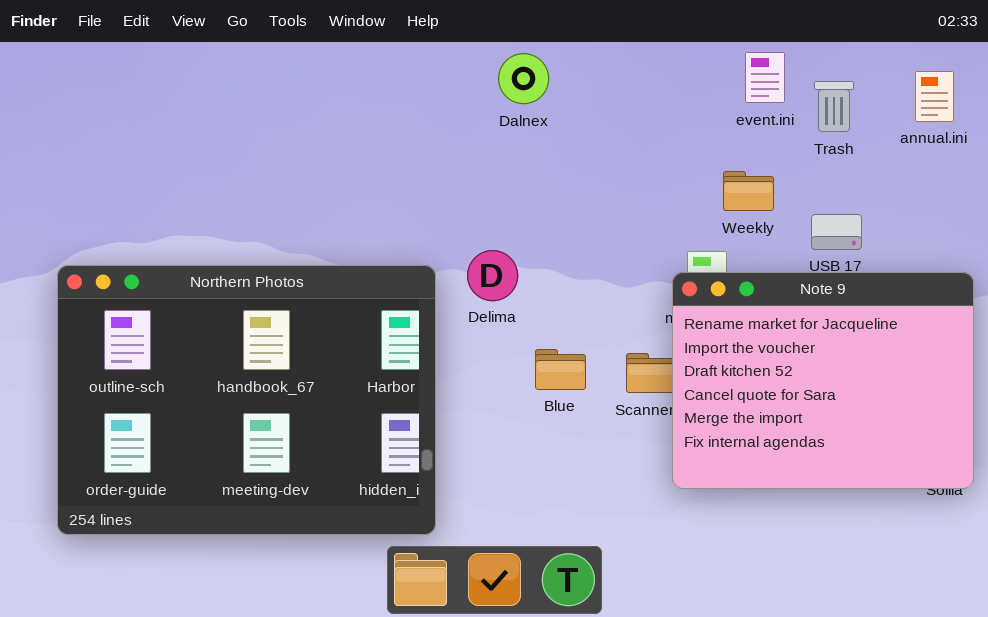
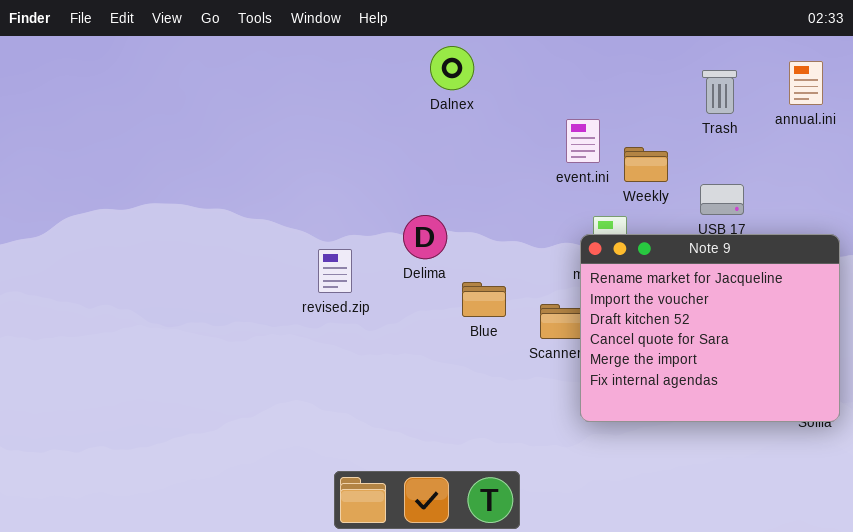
event.ini: [745,52,785,103] -> [566,119,600,163], moved
Northern Photos: [57,265,436,535] -> none, closed
Blue: [535,349,586,390] -> [462,282,506,317], moved

